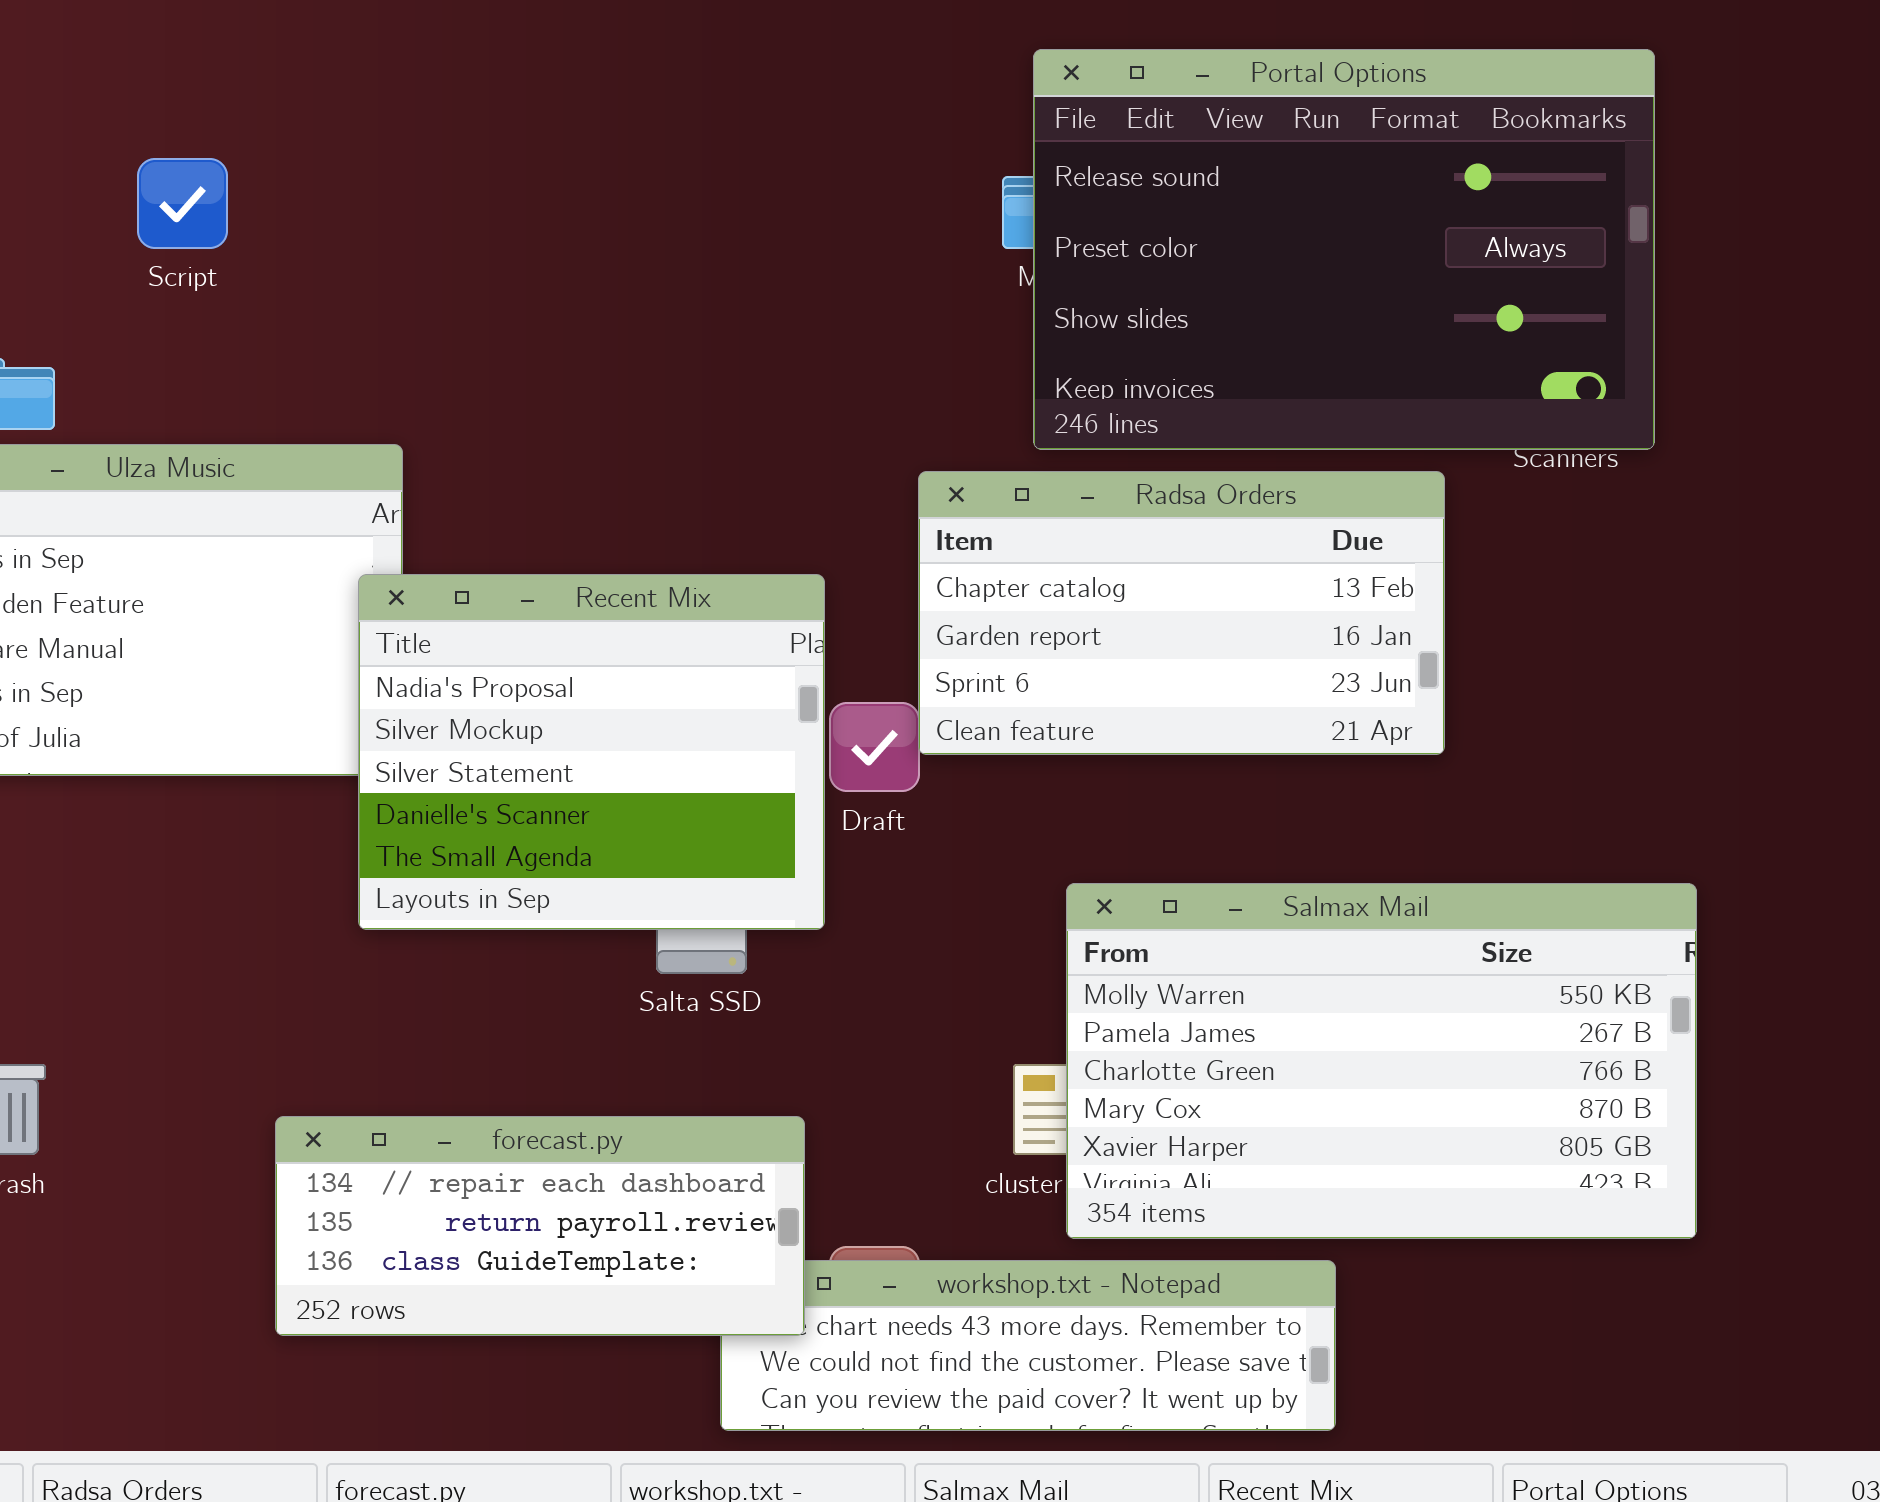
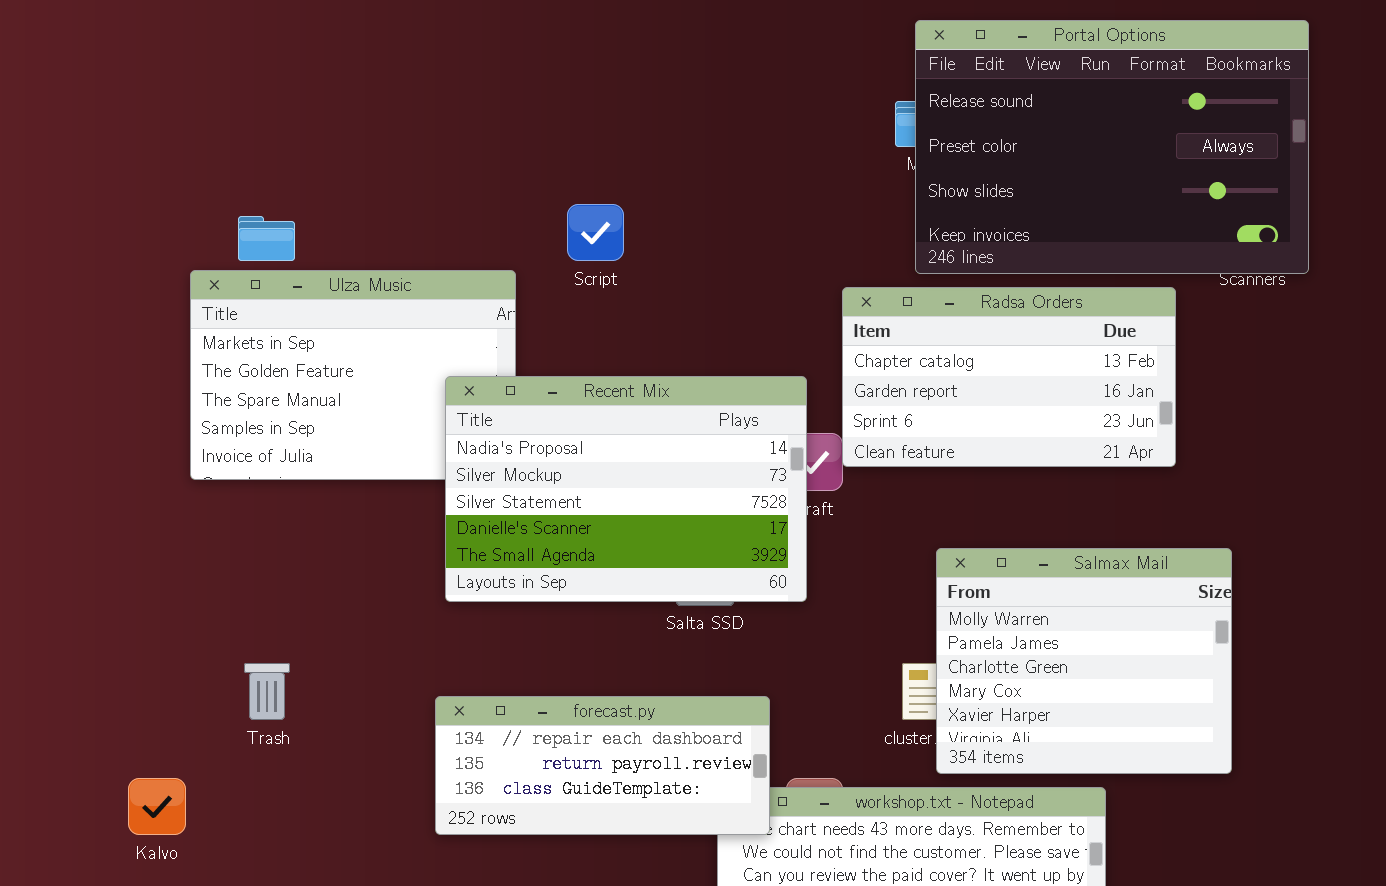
Script: [137,158,228,249] -> [567,204,624,261], moved
Recent Mix: [358,574,825,930] -> [445,376,807,602], moved, resized
Salmax Mail: [1066,883,1697,1239] -> [936,548,1232,774], resized

